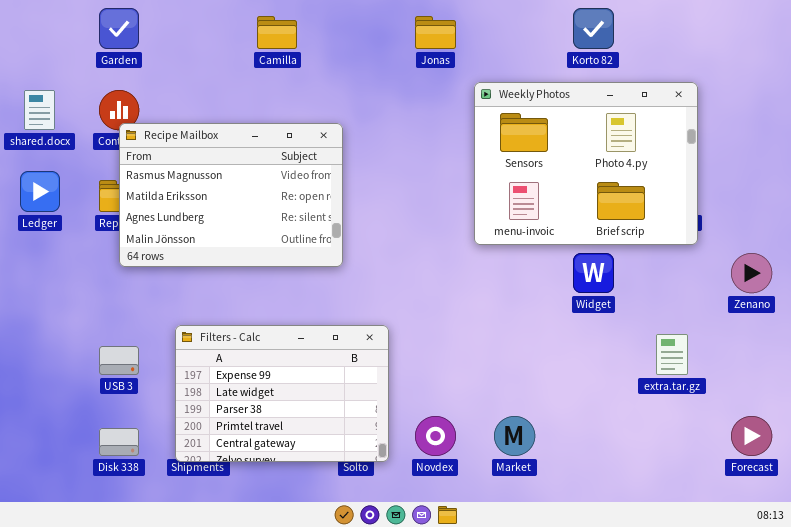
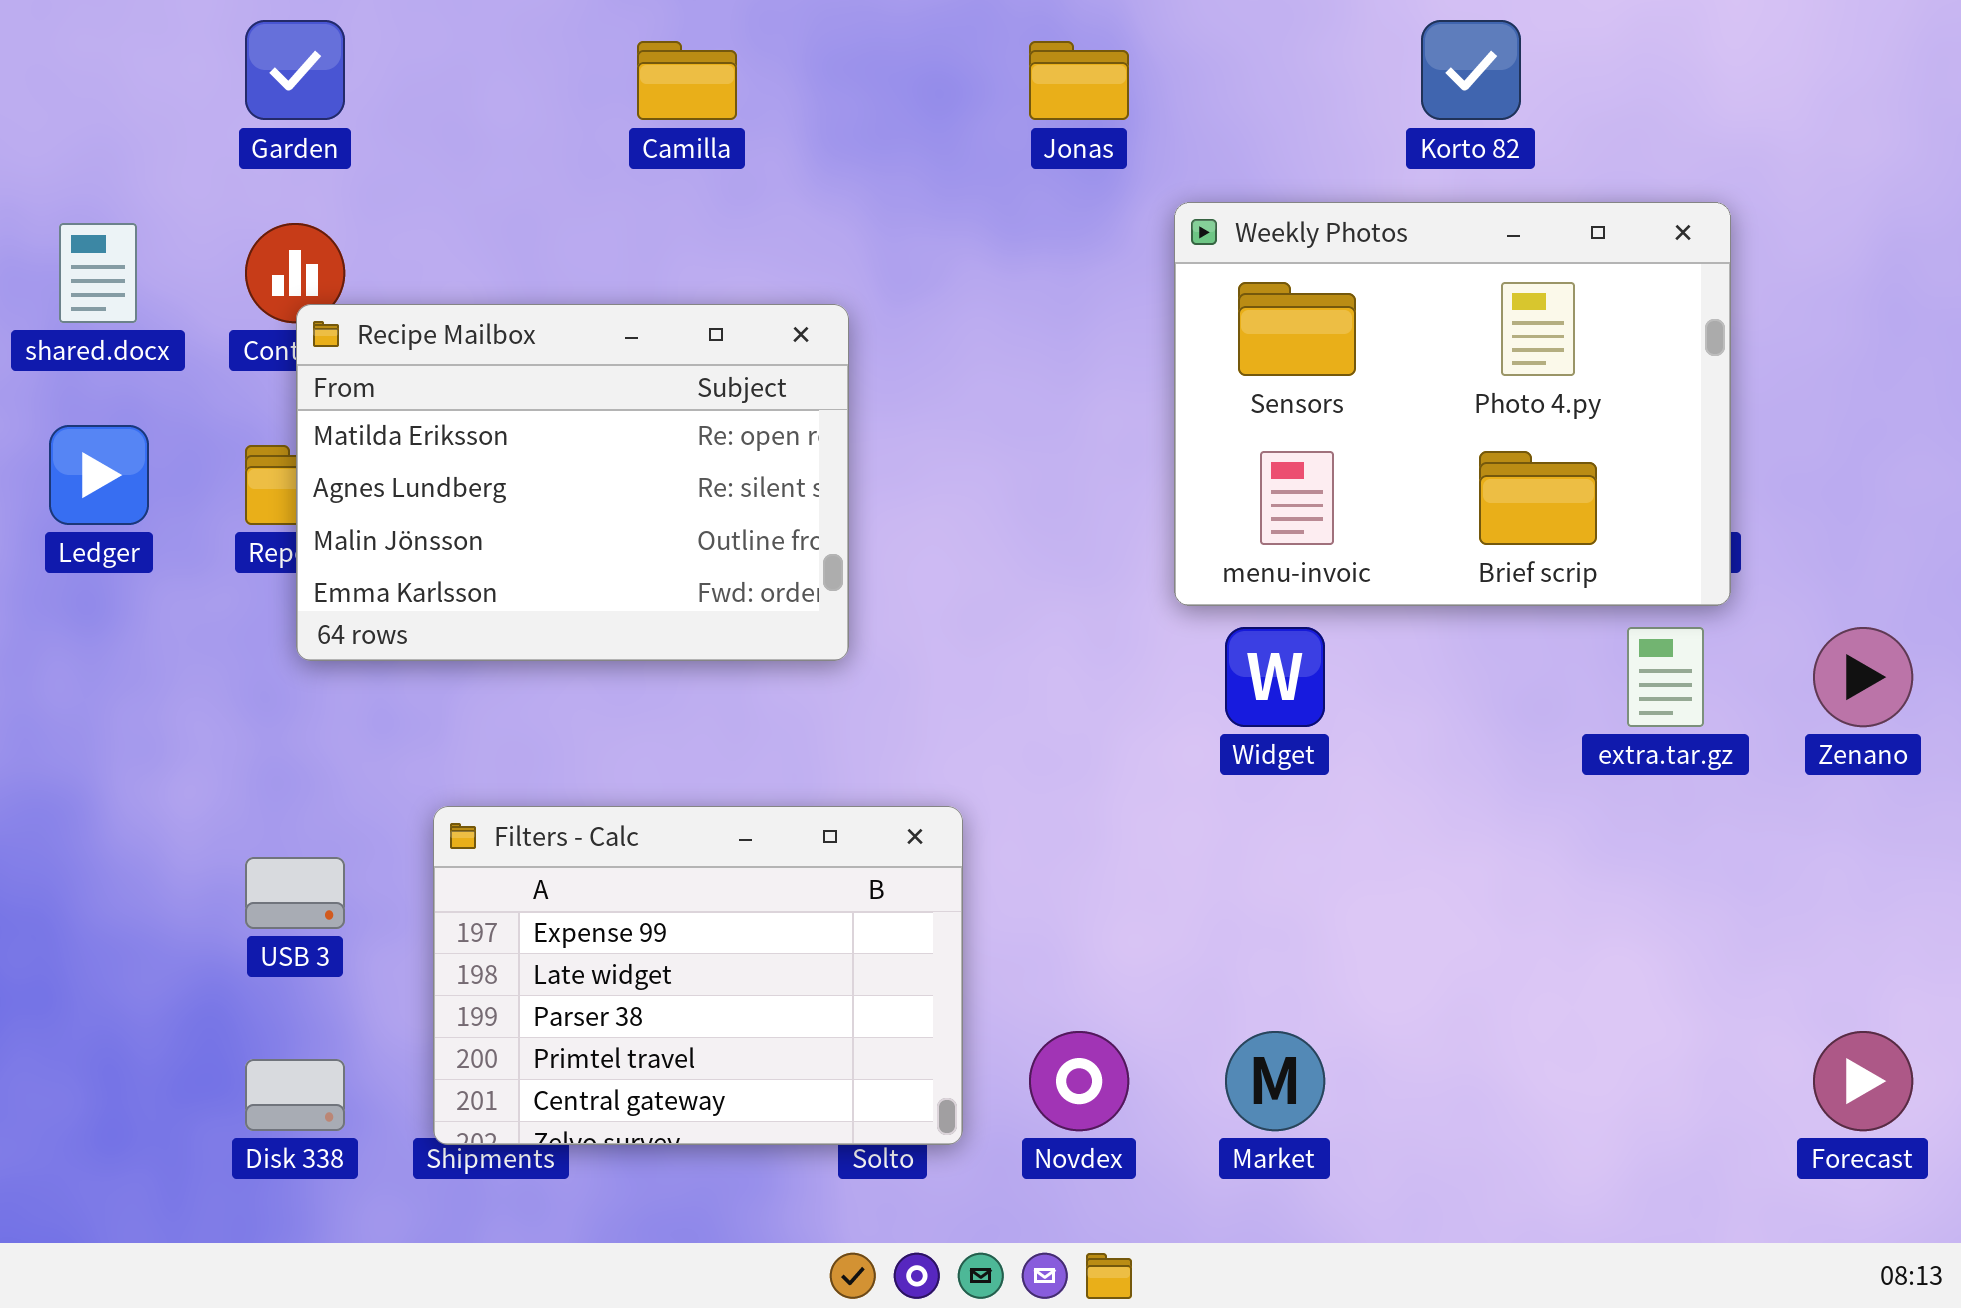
Recipe Mailbox: [119,123,343,267] -> [296,304,849,661], scrolled down 1 row
Widget: [573,253,614,293] -> [1225,627,1325,727], moved
extra.tar.gz: [656,334,688,375] -> [1627,627,1704,727], moved

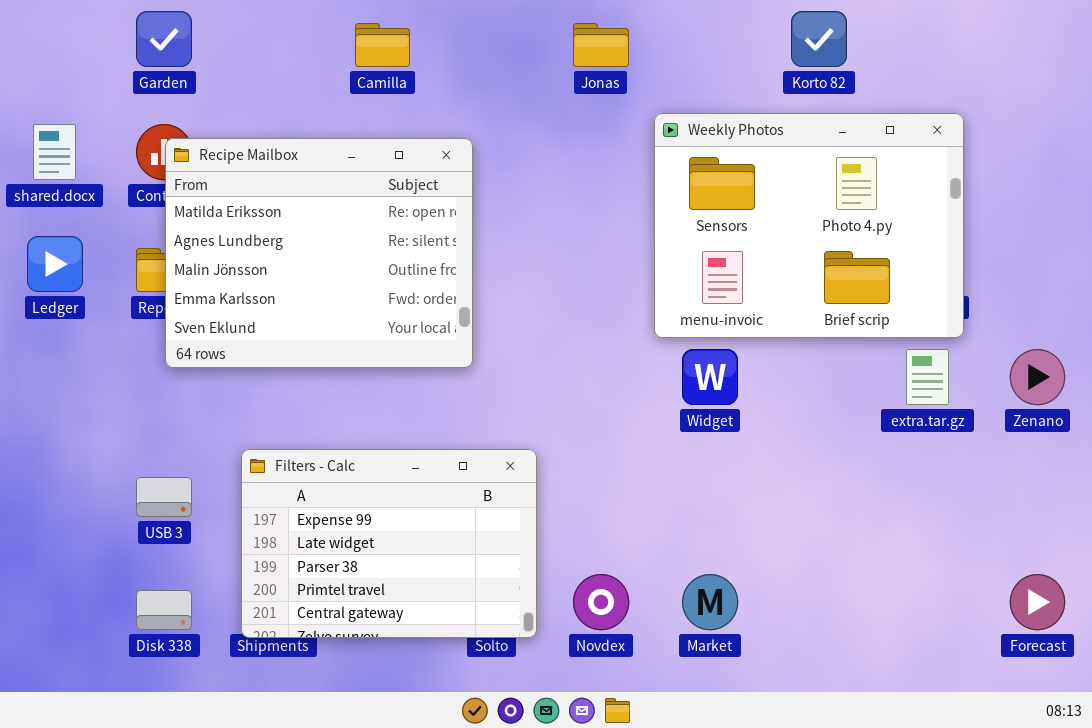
Recipe Mailbox: [296,304,849,661] -> [165,138,473,368], resized

